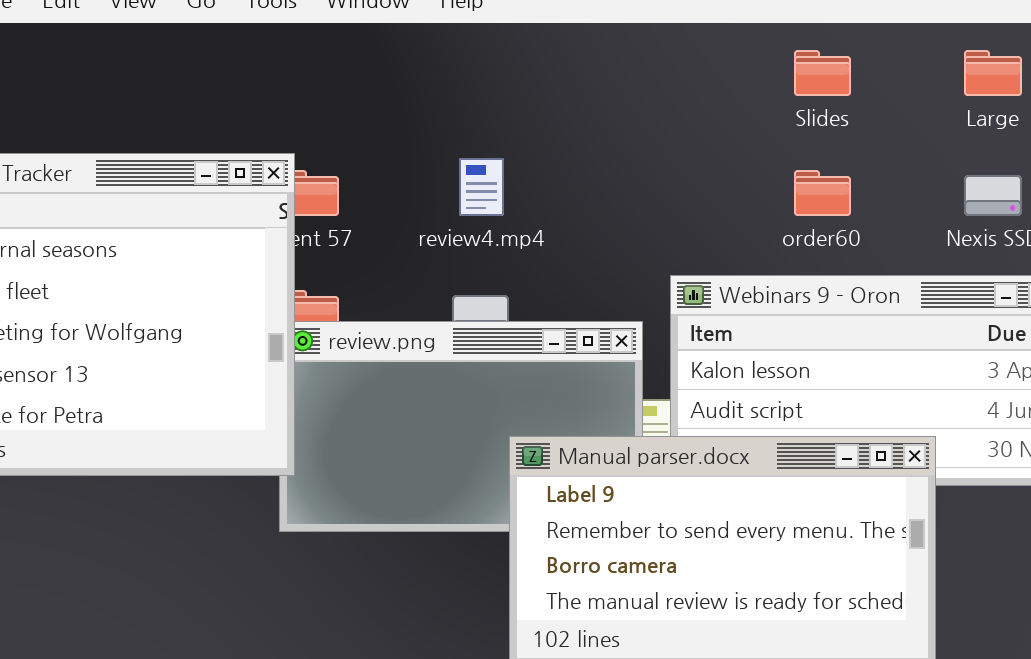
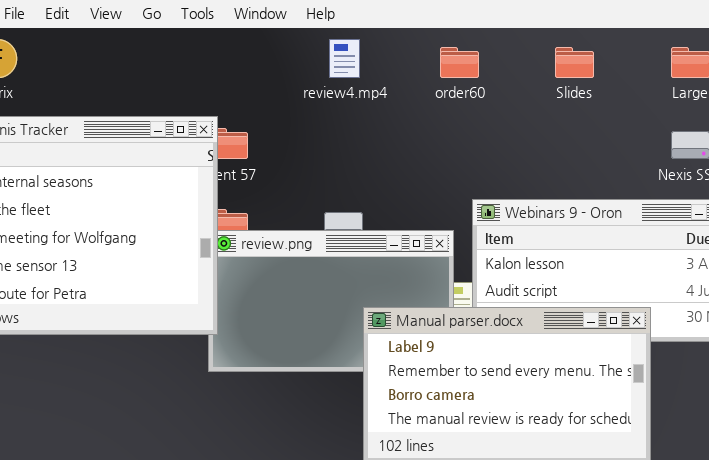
review4.mp4: [459,158,504,216] -> [329,39,360,78], moved
order60: [794,170,851,216] -> [440,47,479,78], moved

